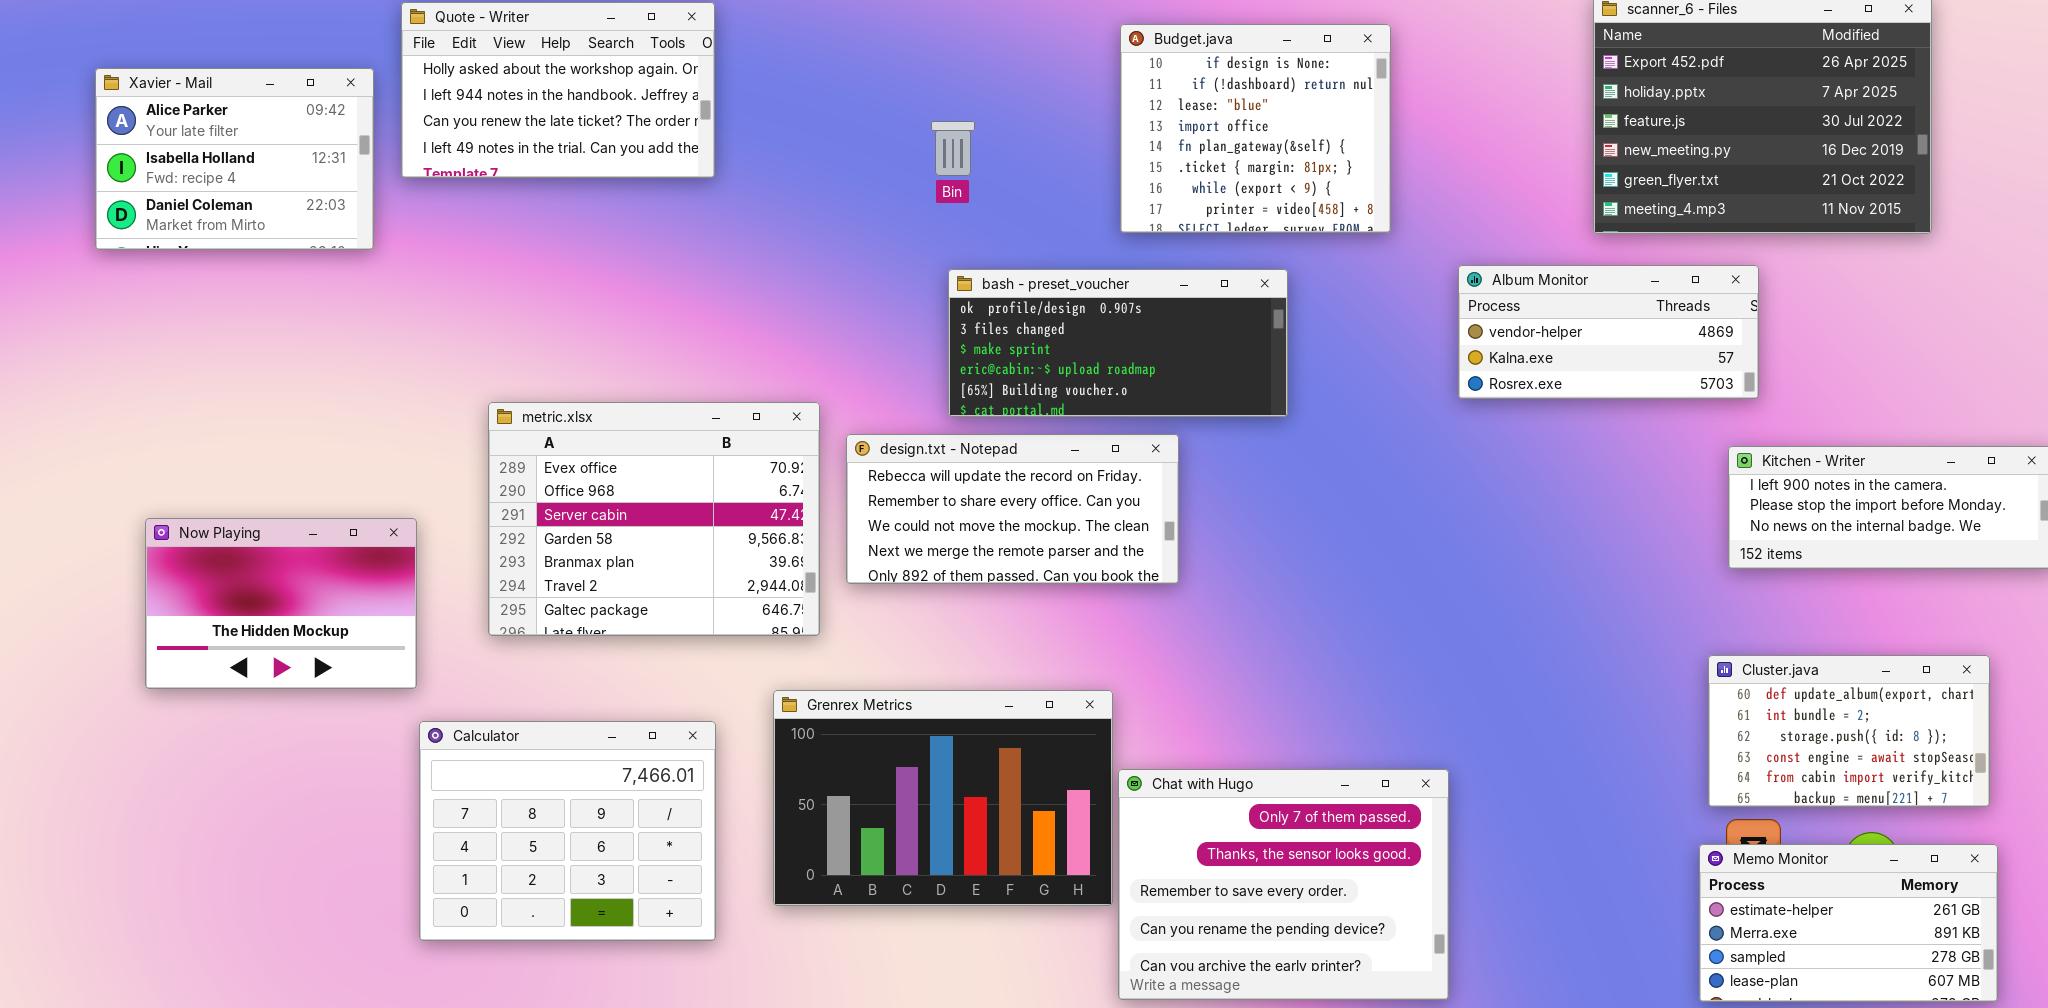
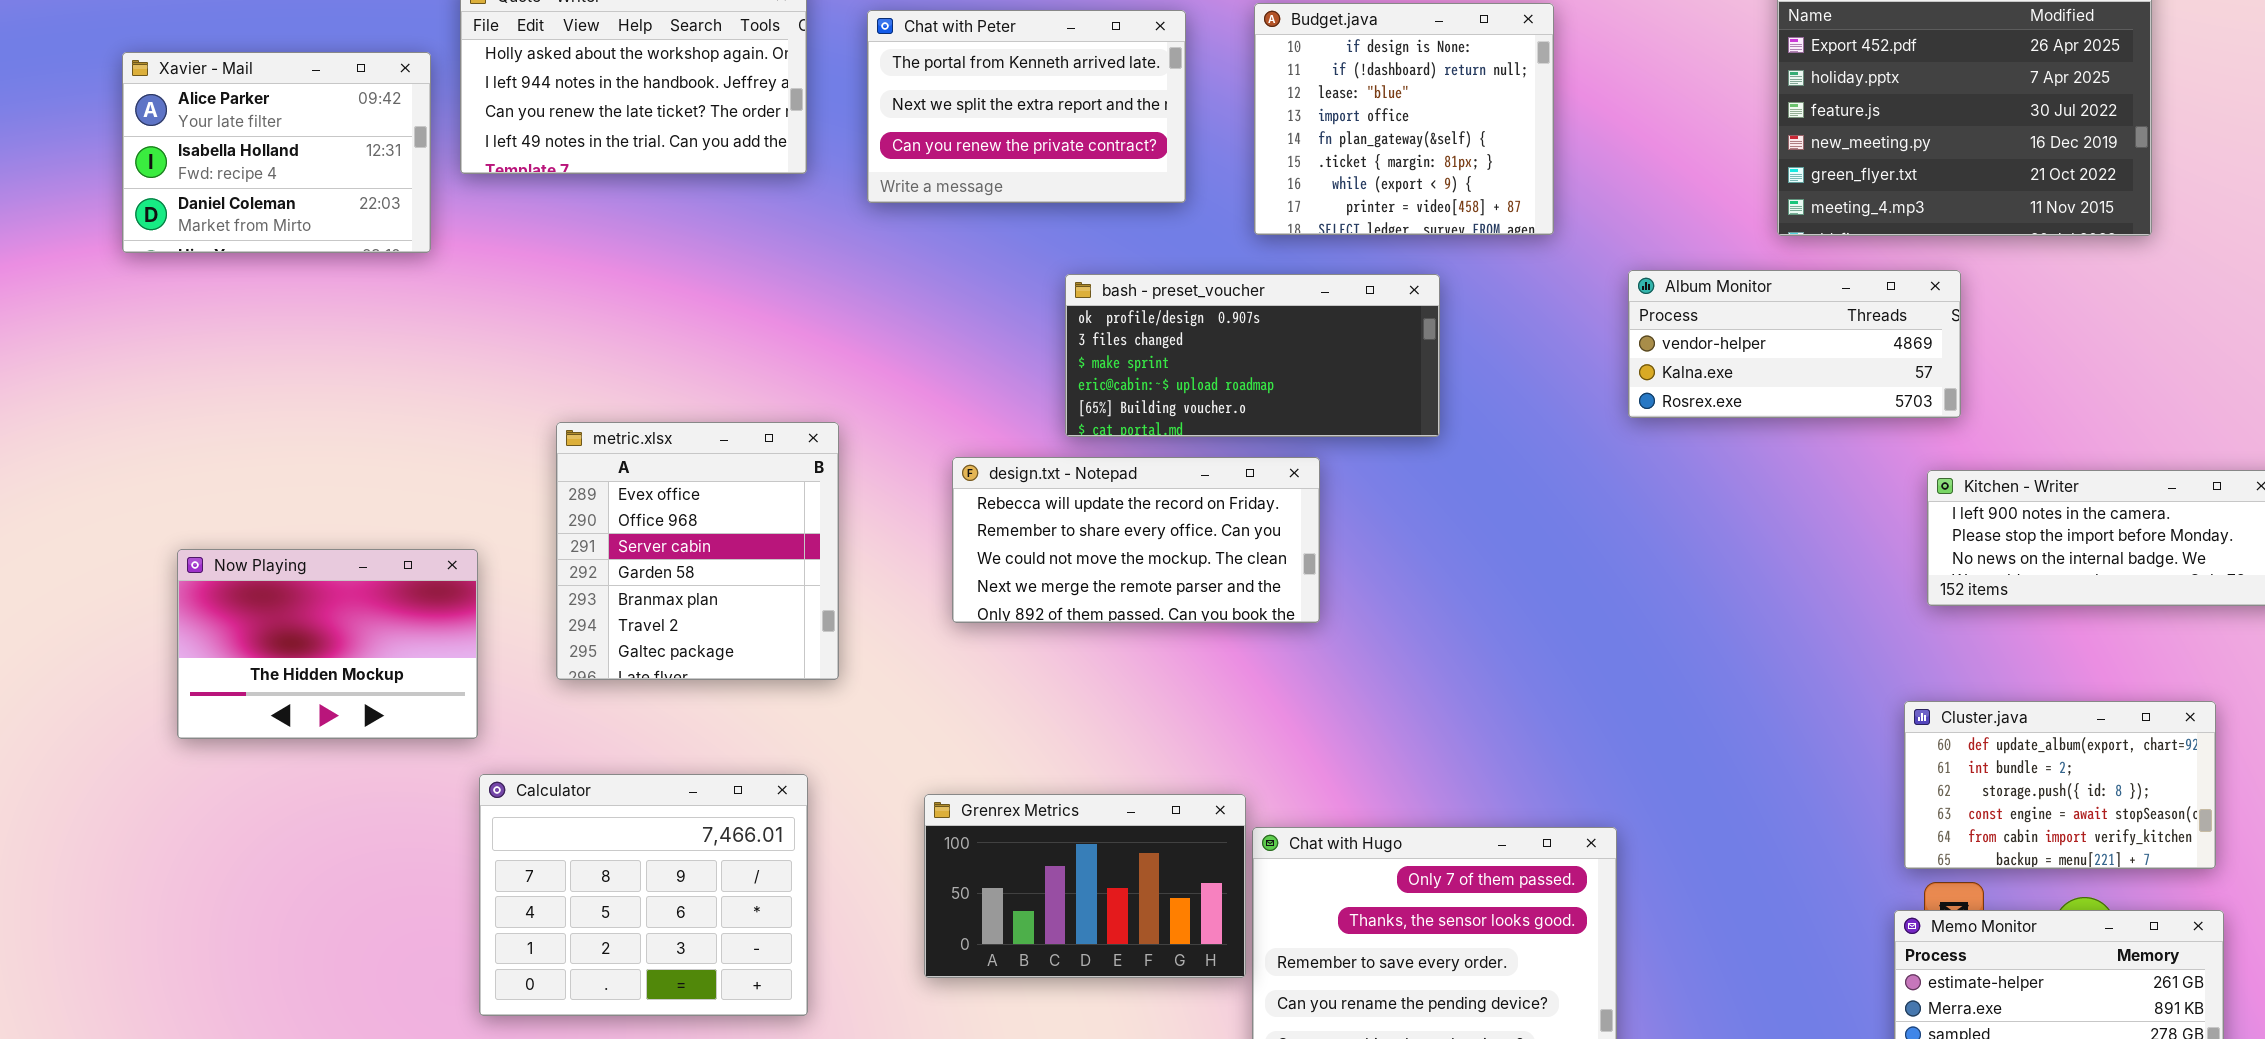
Chat with Peter: none -> [867,10,1186,203], opened
metric.xlsx: [488,402,820,636] -> [556,422,839,680], resized
Grenrex Metrics: [773,690,1113,906] -> [924,794,1246,978], resized

